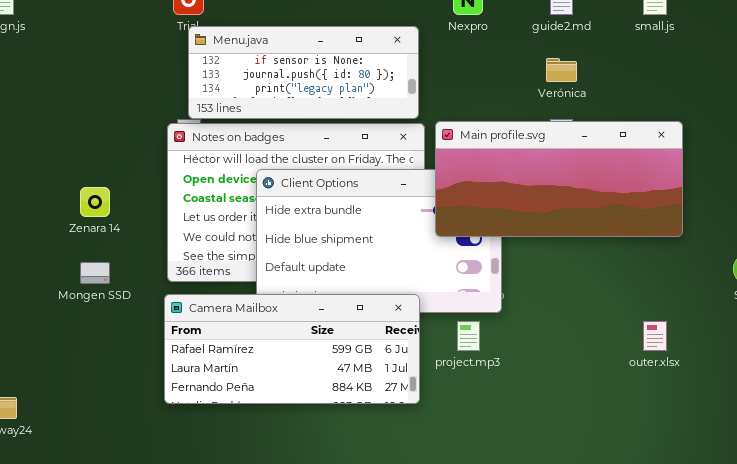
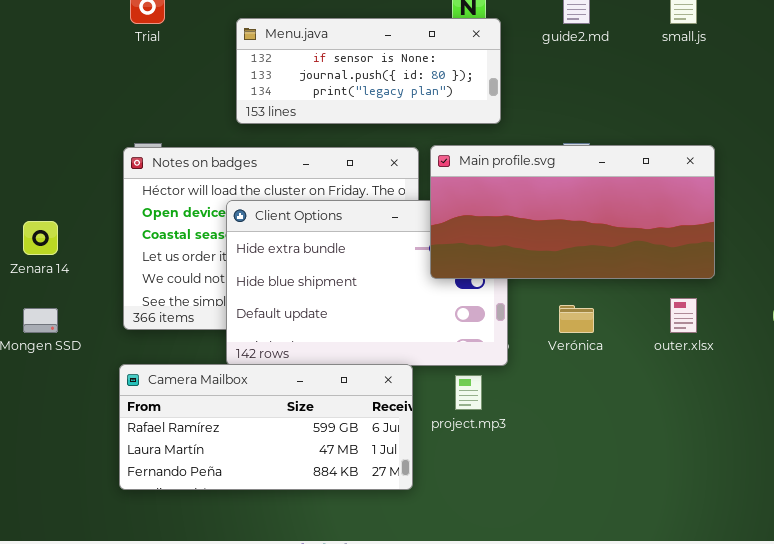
Menu.java: [188,26,419,119] -> [236,18,501,124], moved
Verónica: [546,58,577,82] -> [559,305,594,333], moved
Camera Mailbox: [164,294,420,404] -> [119,364,413,490], moved
outer.xlsx: [643,321,667,351] -> [670,298,697,333], moved

